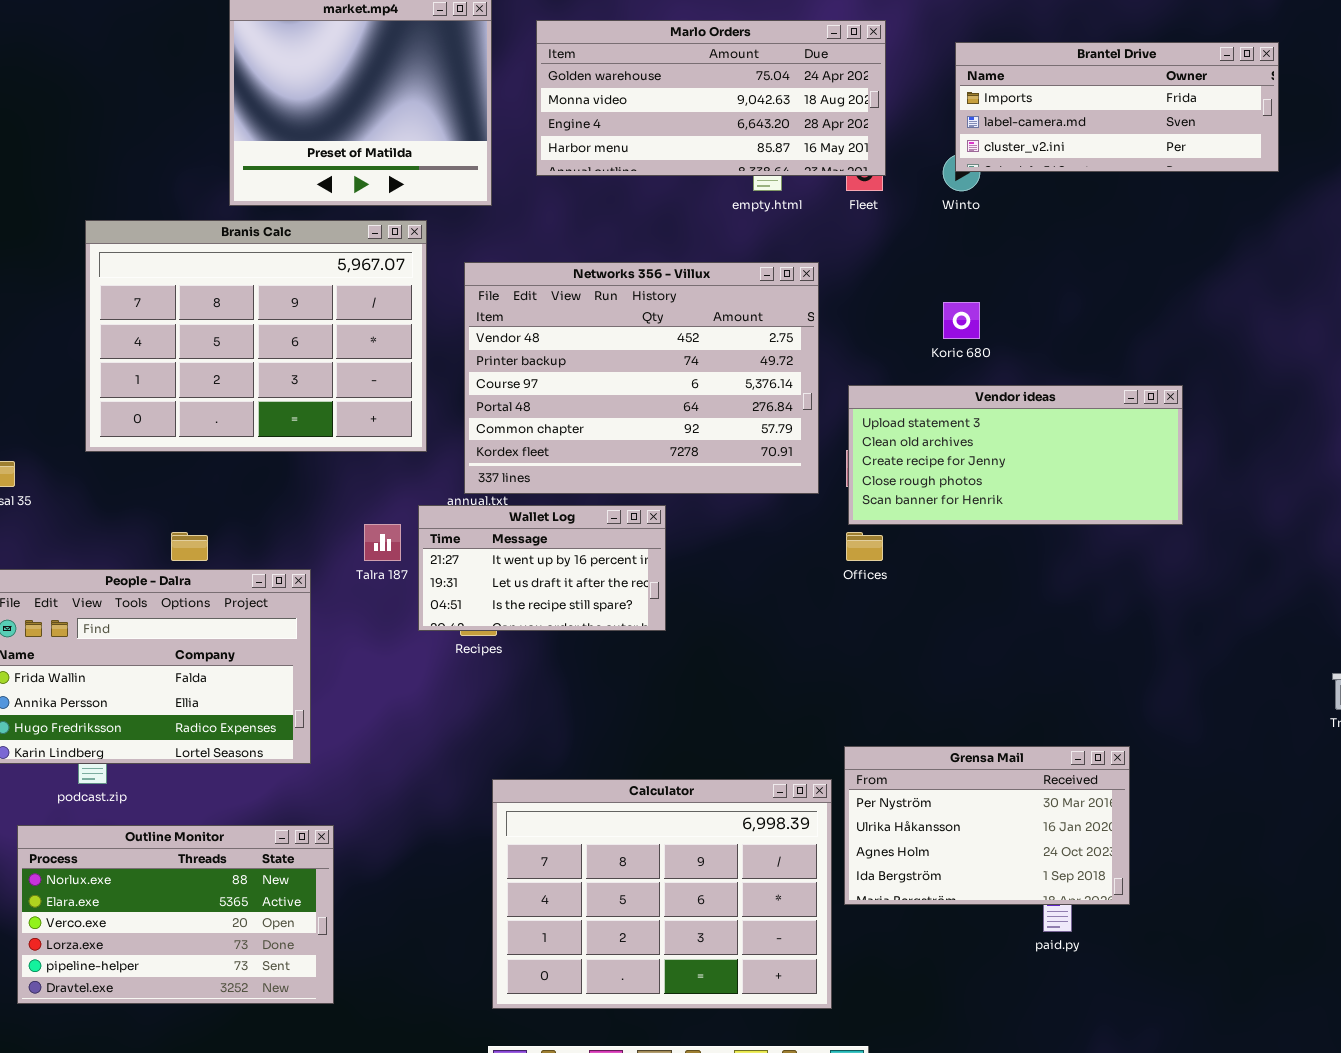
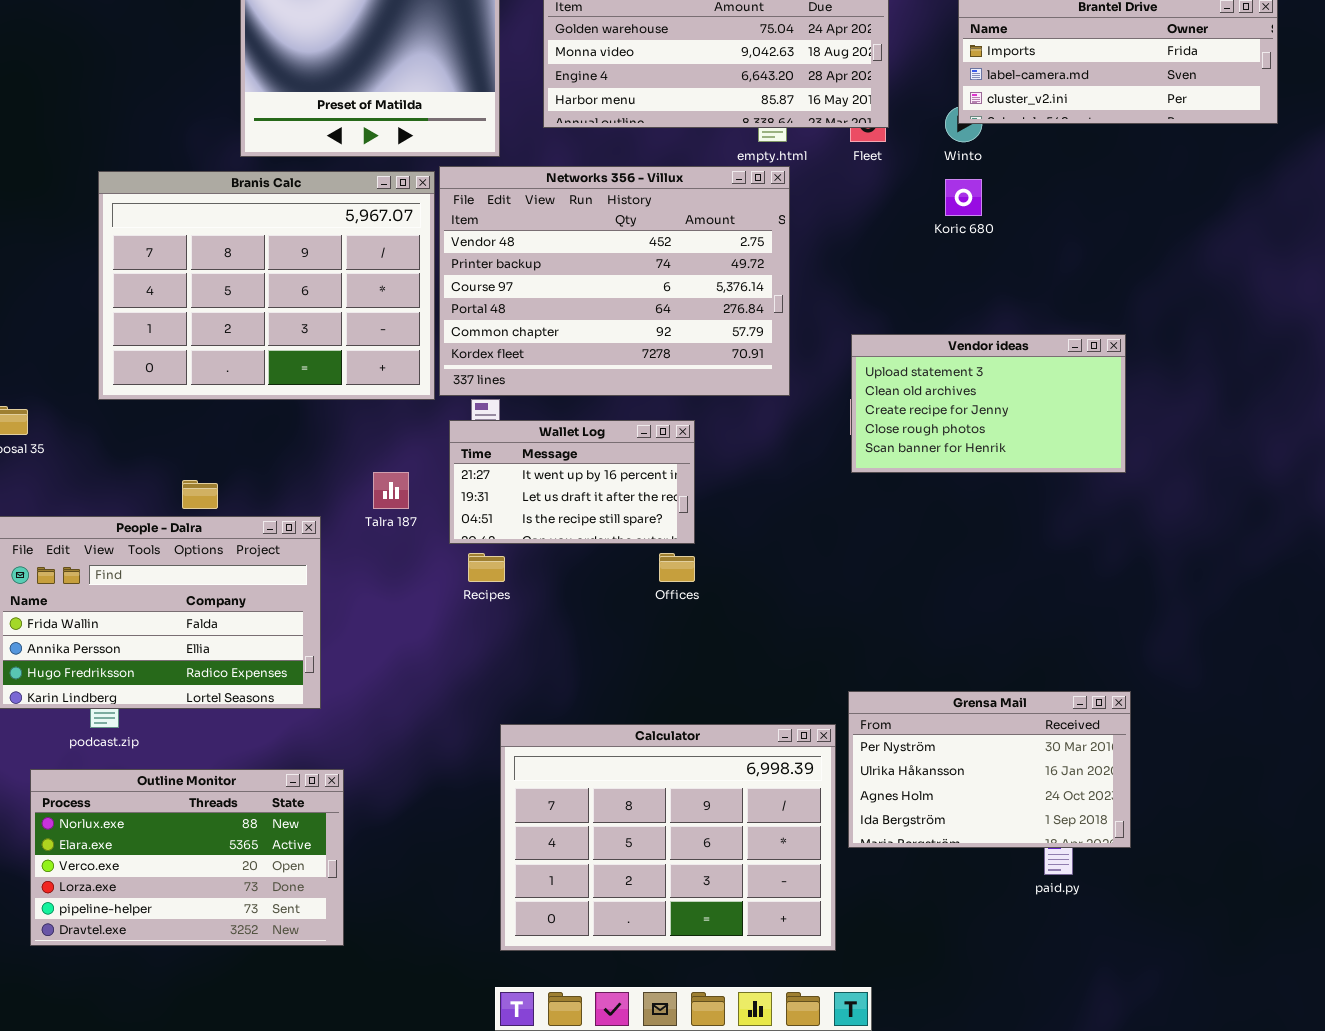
Networks 356 - Villux: [464,262,819,494] -> [439,166,790,396], moved
Koric 680: [943,302,980,339] -> [945,179,982,216], moved
Vendor ideas: [848,385,1183,525] -> [851,334,1126,473], resized
Wallet Log: [418,505,666,631] -> [449,420,695,544], moved
Offices: [846,532,883,561] -> [659,553,695,582], moved

